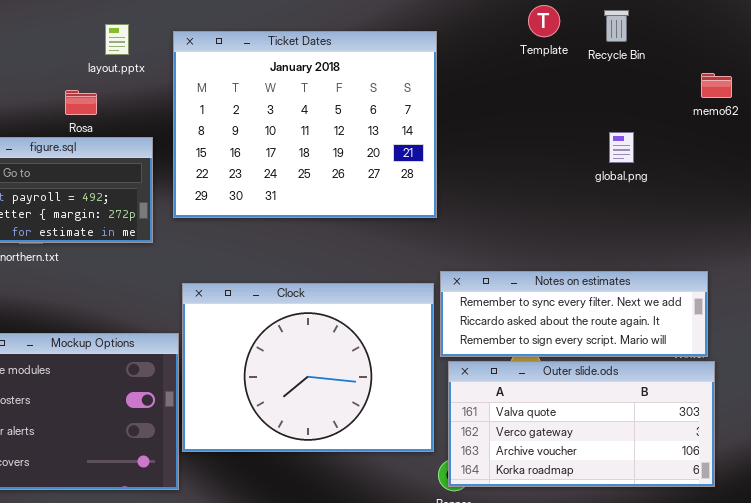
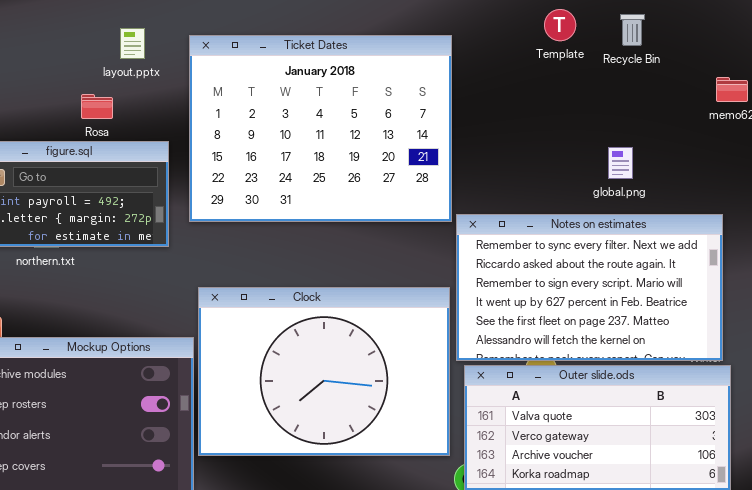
global.png: [609,132,634,163] -> [608,147,633,179], moved
Notes on estimates: [440,271,708,357] -> [456,214,723,361], resized

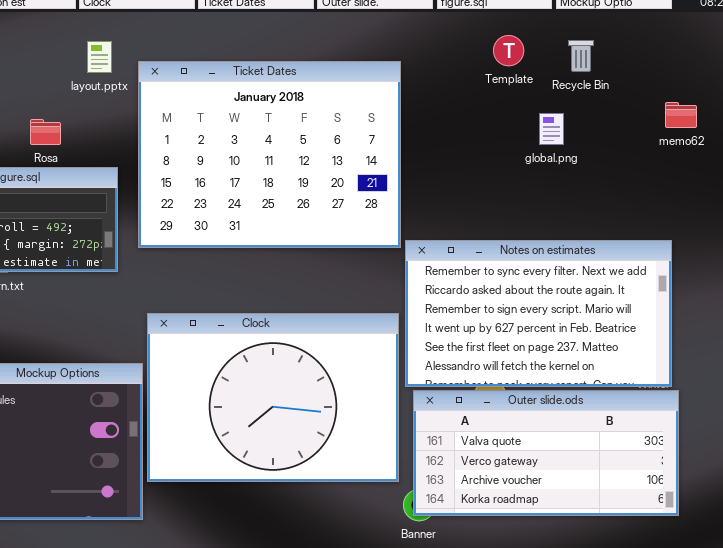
layout.pptx: [120,28,145,59] -> [87,41,112,73], moved
global.png: [608,147,633,179] -> [539,113,564,145], moved

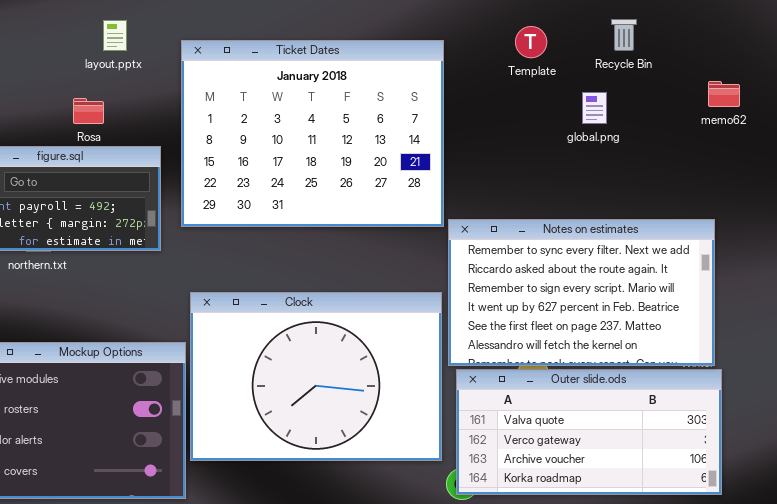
Template: [493,35,524,66] -> [515,26,547,58], moved
layout.pptx: [87,41,112,73] -> [103,20,127,51], moved

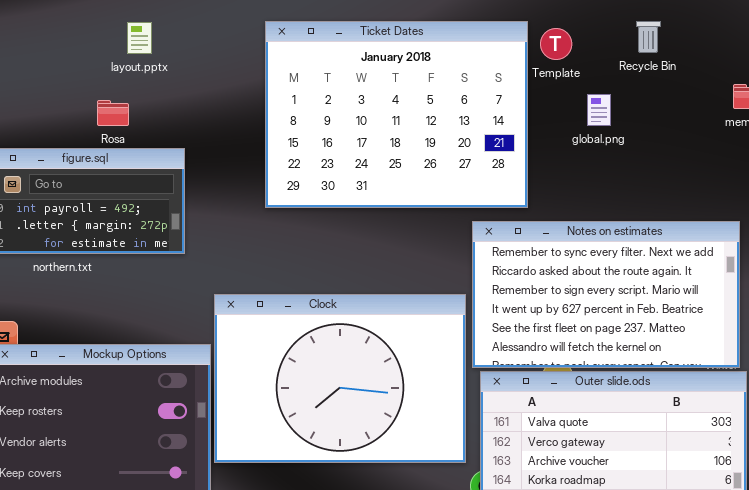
Ticket Dates: [181,40,444,227] -> [265,21,528,208], moved
global.png: [582,92,607,124] -> [587,94,611,126], moved

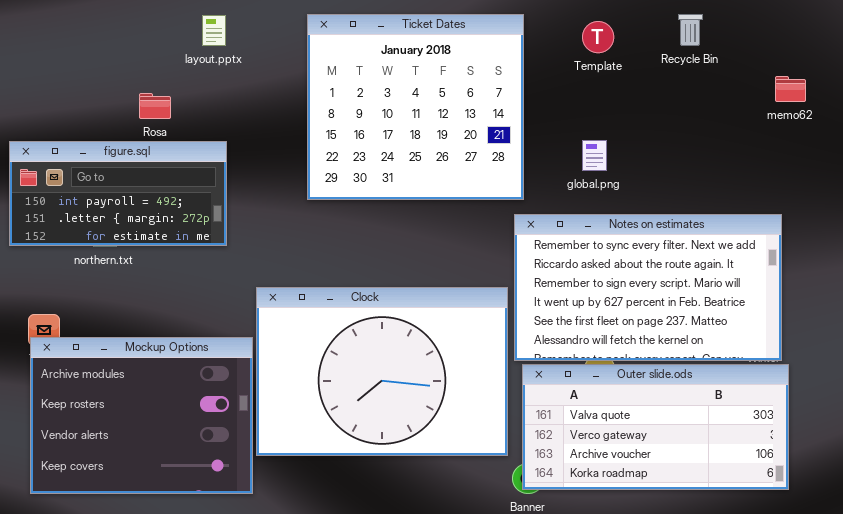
Ticket Dates: [265,21,528,208] -> [307,14,524,200], resized
layout.pptx: [127,22,152,54] -> [202,15,226,46], moved
global.png: [587,94,611,126] -> [582,140,607,171], moved

